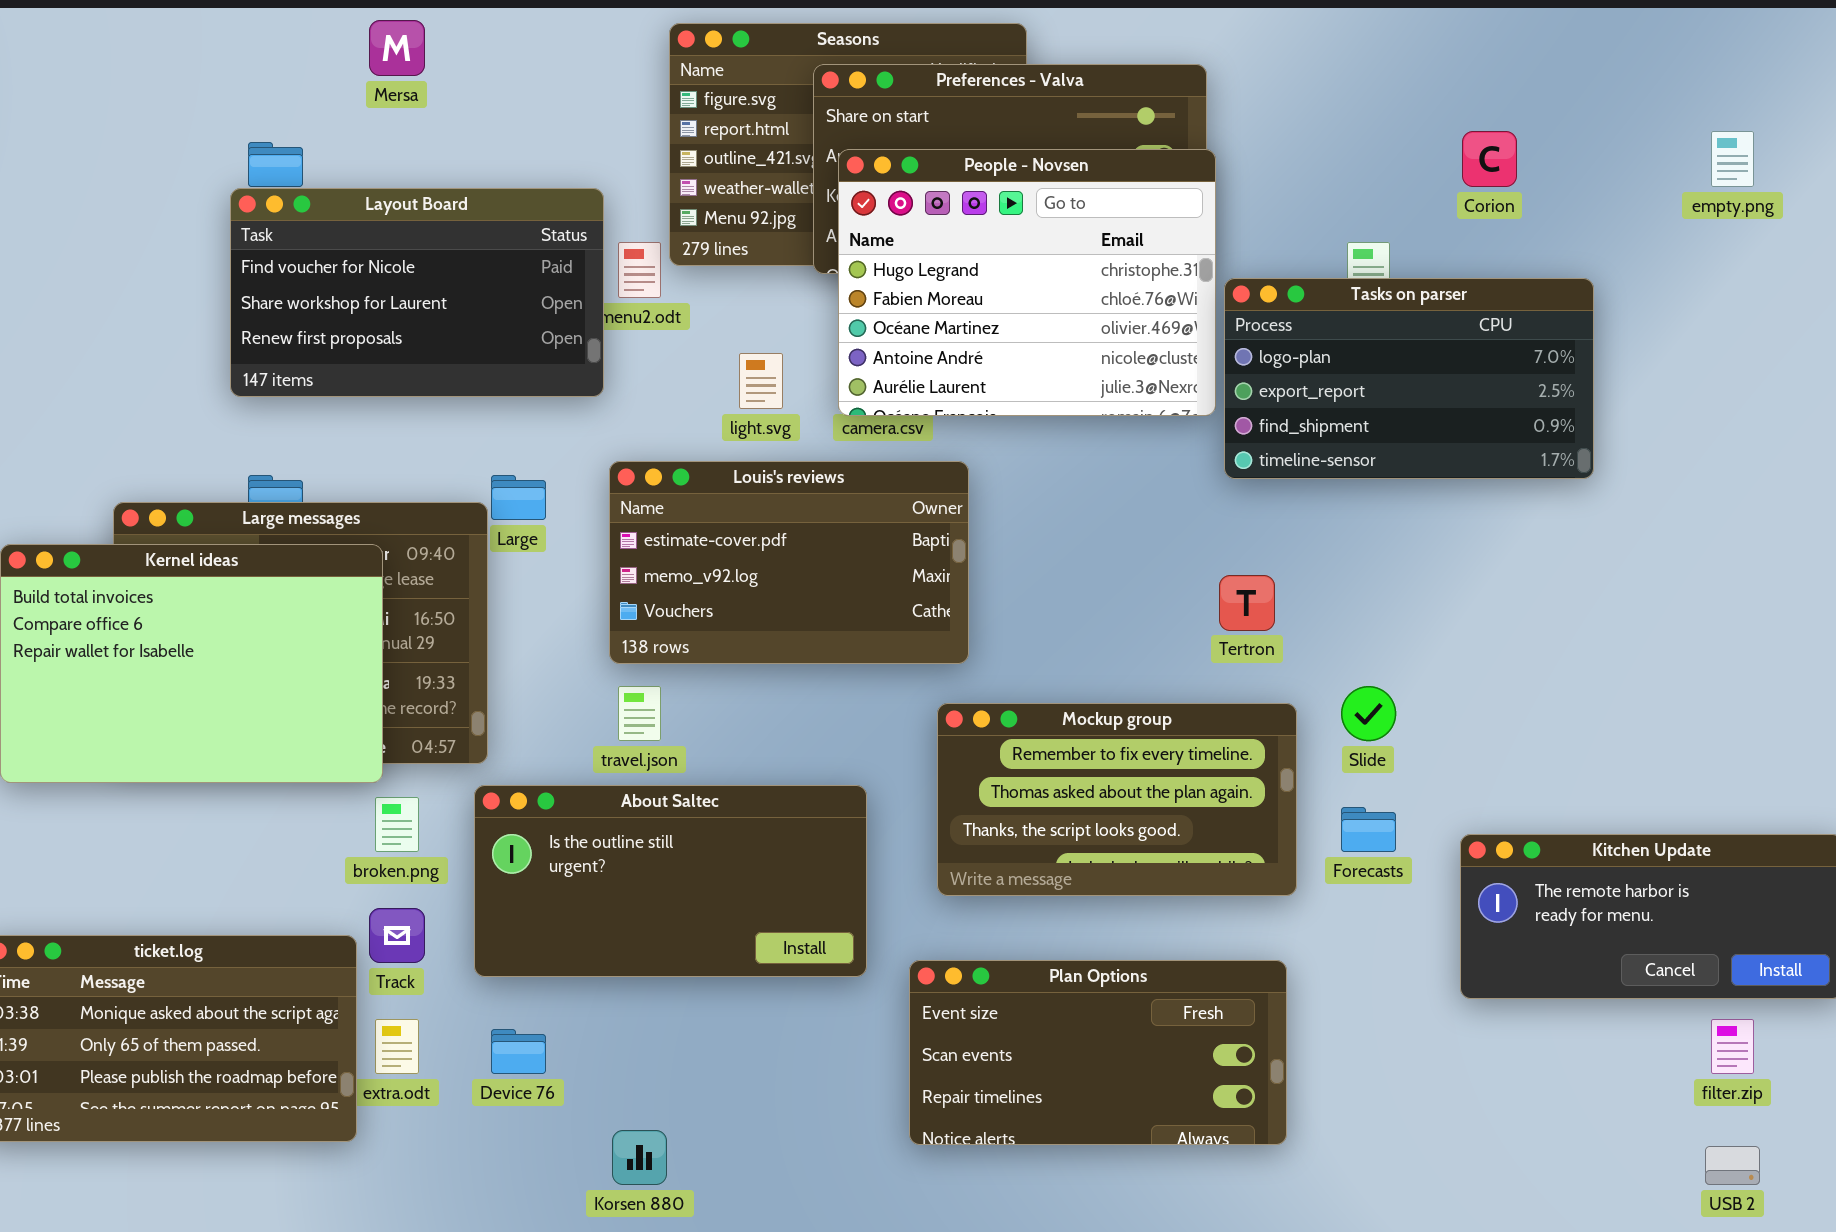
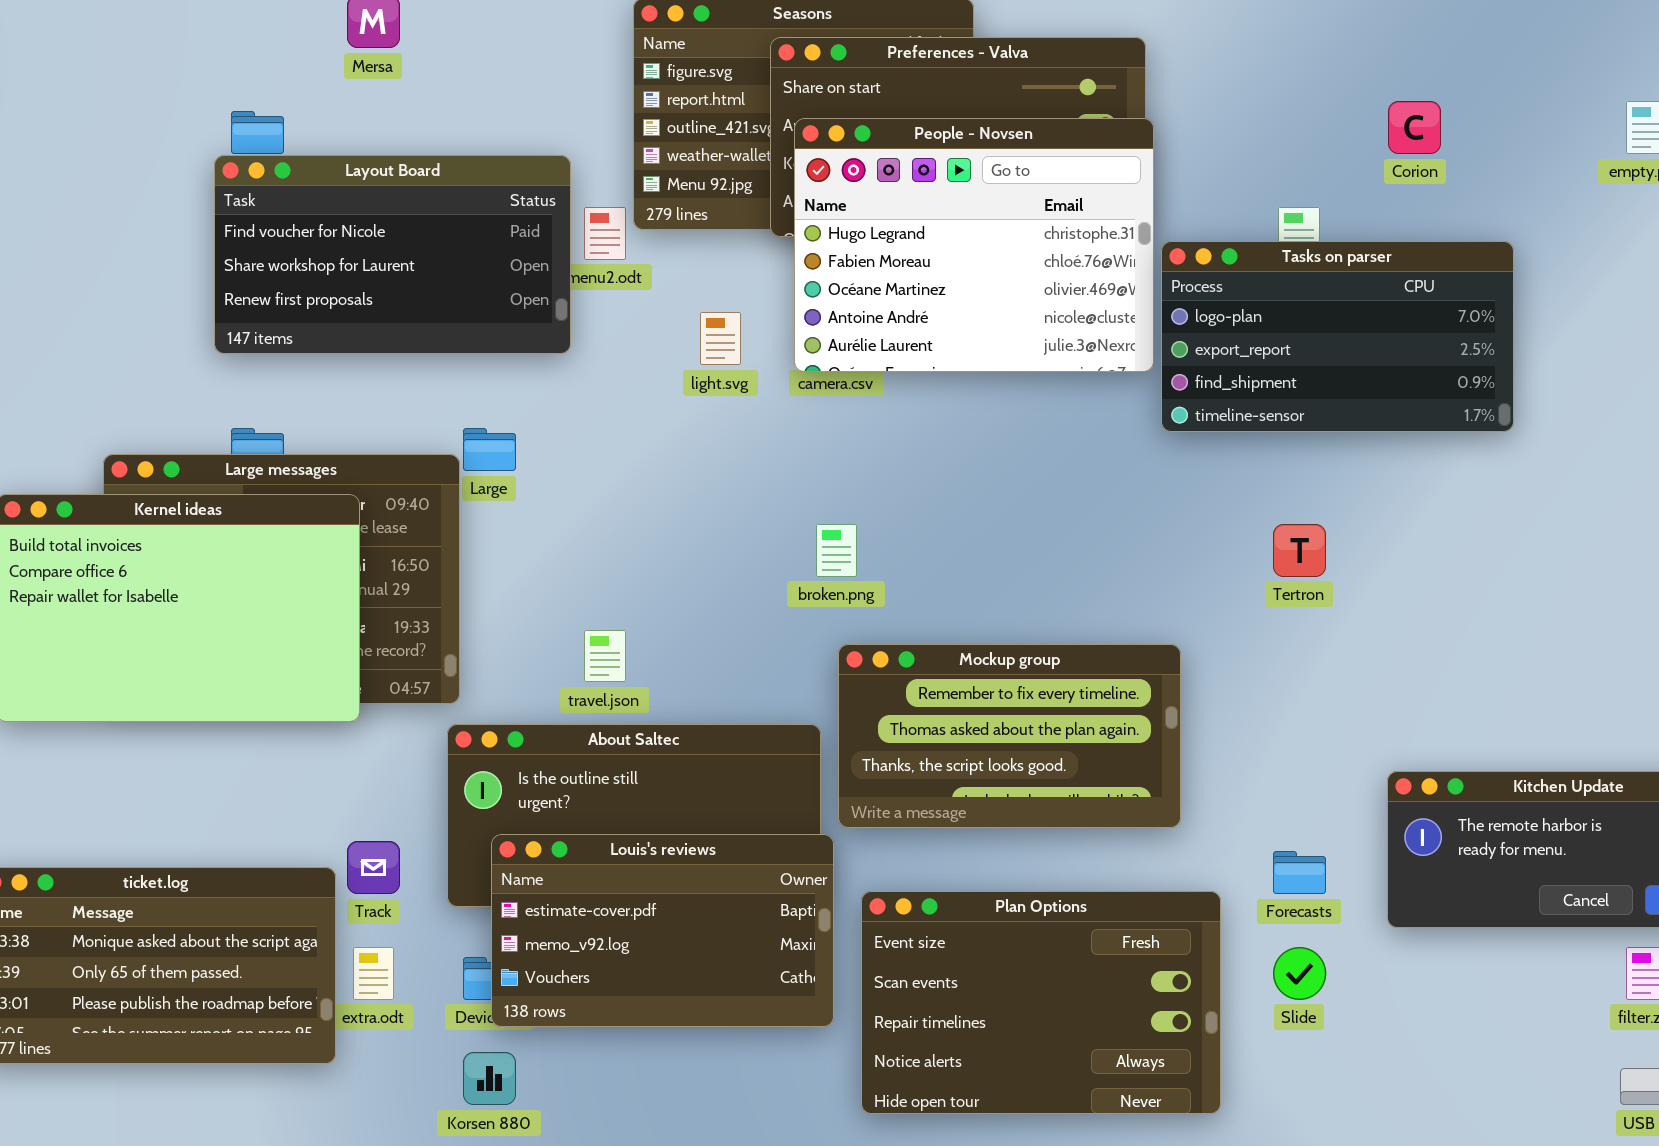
Louis's reviews: [609,461,969,664] -> [491,834,834,1027], moved
Tertron: [1219,575,1275,631] -> [1273,524,1326,577], moved
Slide: [1341,686,1396,741] -> [1273,947,1326,1000], moved
Mockup group: [937,703,1297,896] -> [838,644,1181,828], moved
broken.png: [375,797,419,852] -> [816,524,857,577], moved
Forecasts: [1341,807,1396,852] -> [1273,851,1326,894], moved
Plan Options: [909,960,1287,1145] -> [861,891,1221,1114], resized
Korsen 880: [612,1130,667,1185] -> [463,1052,516,1105], moved

